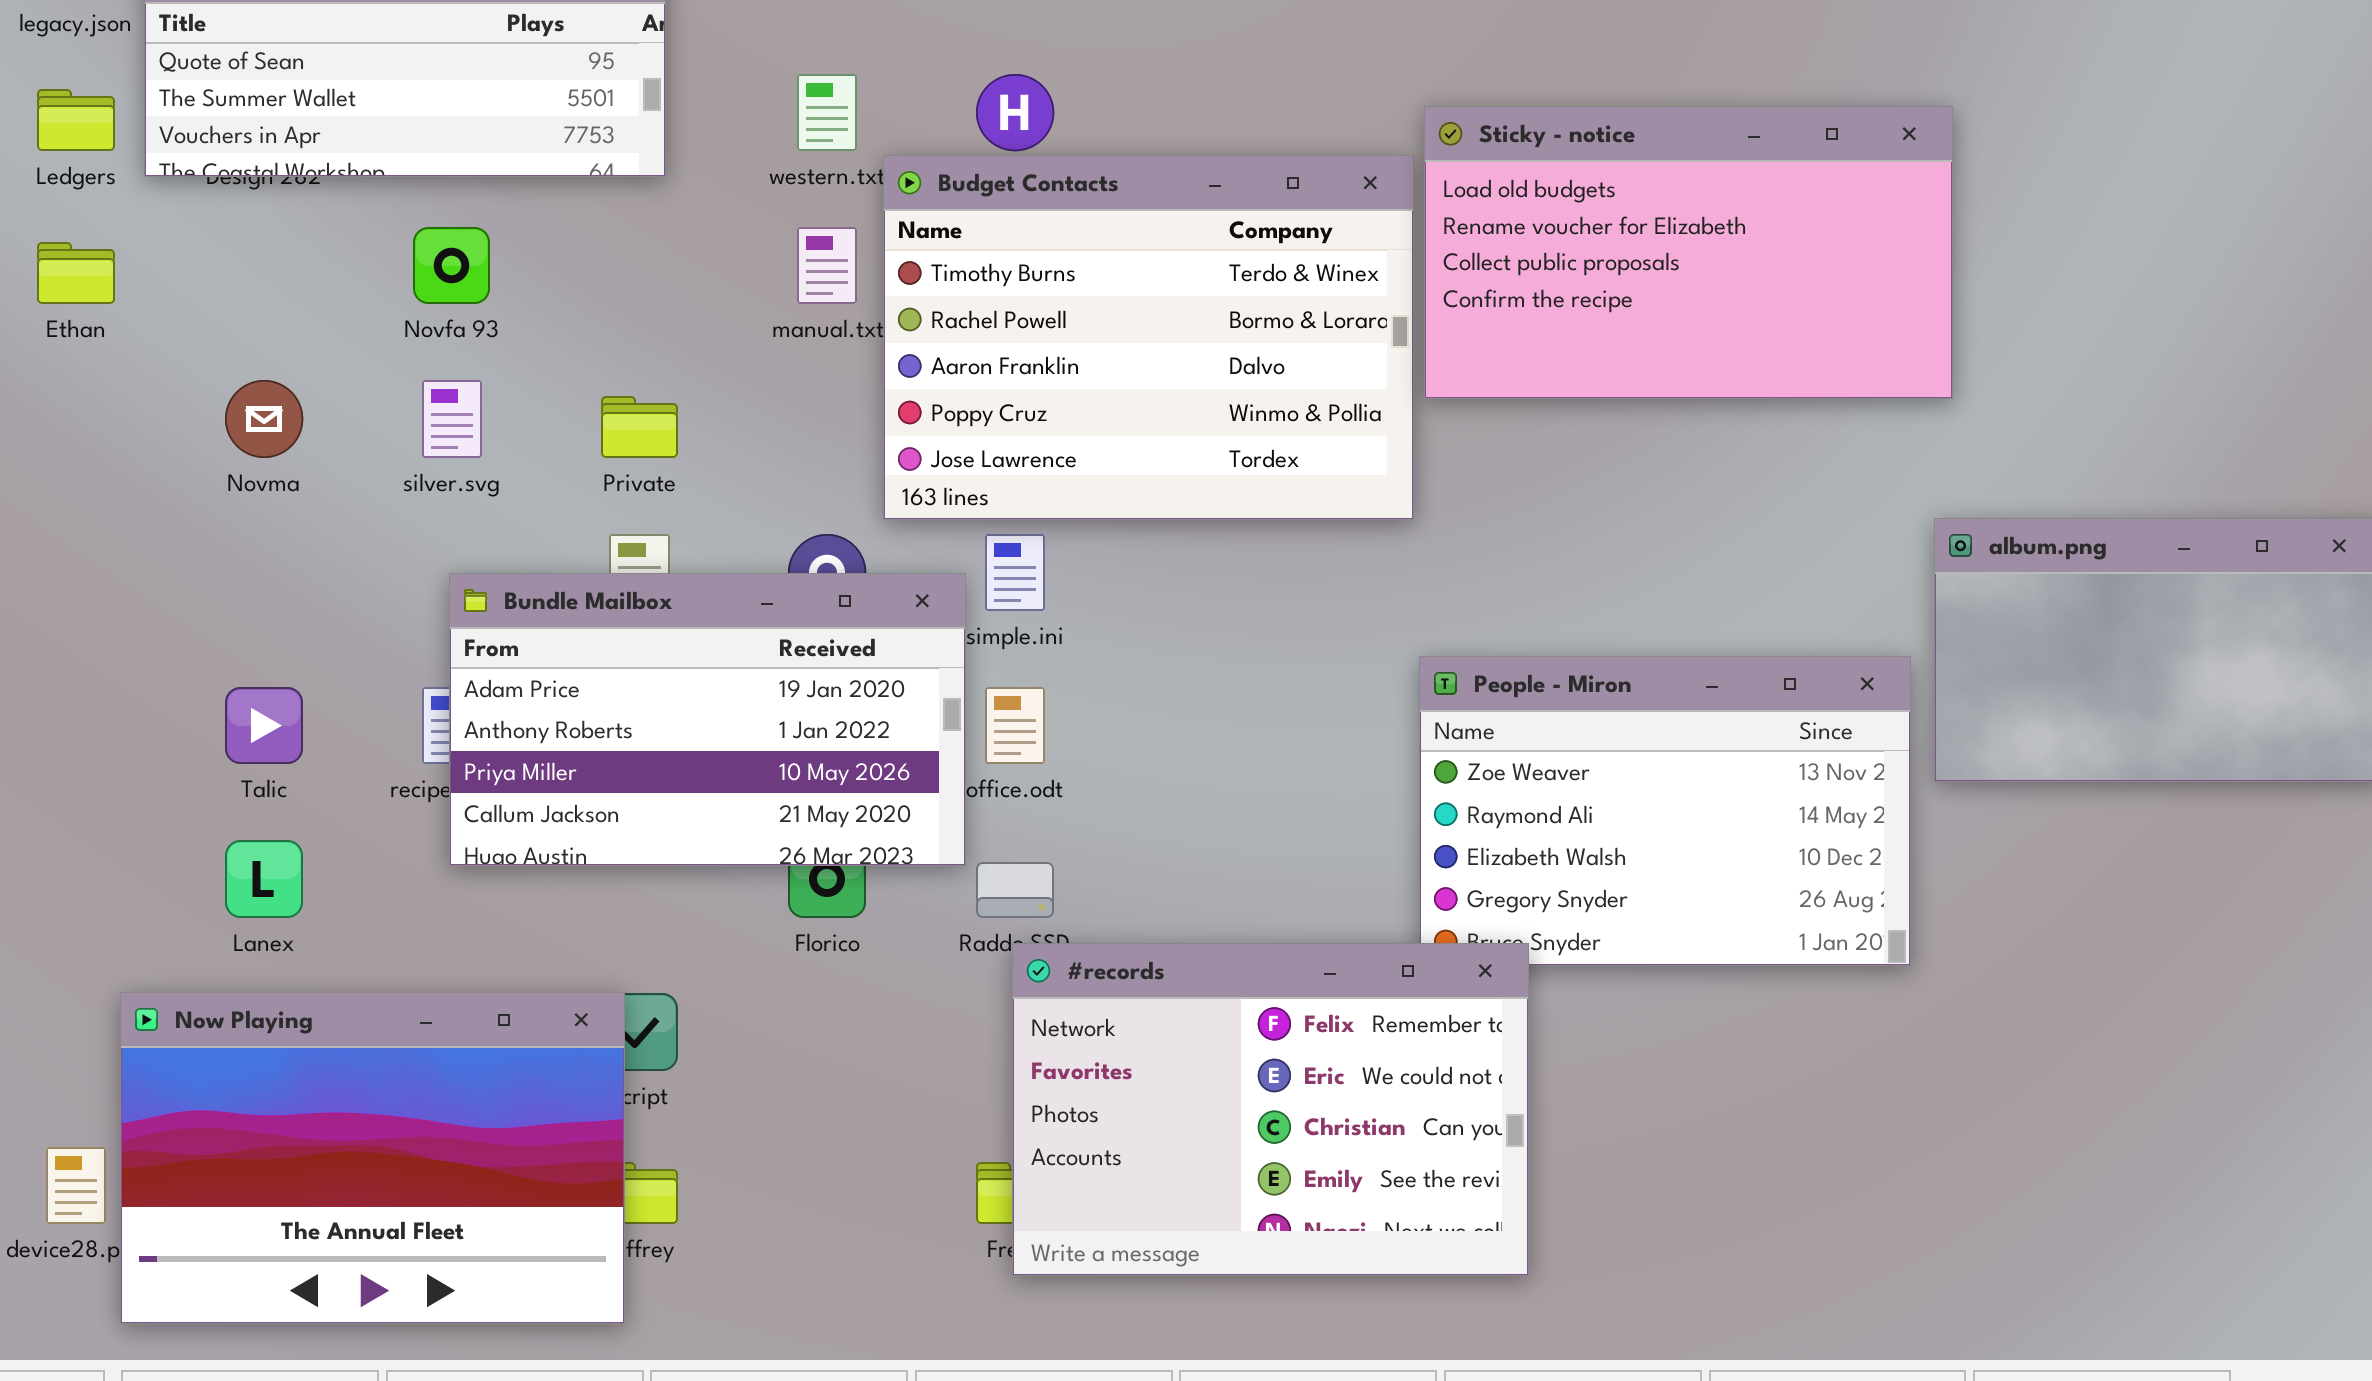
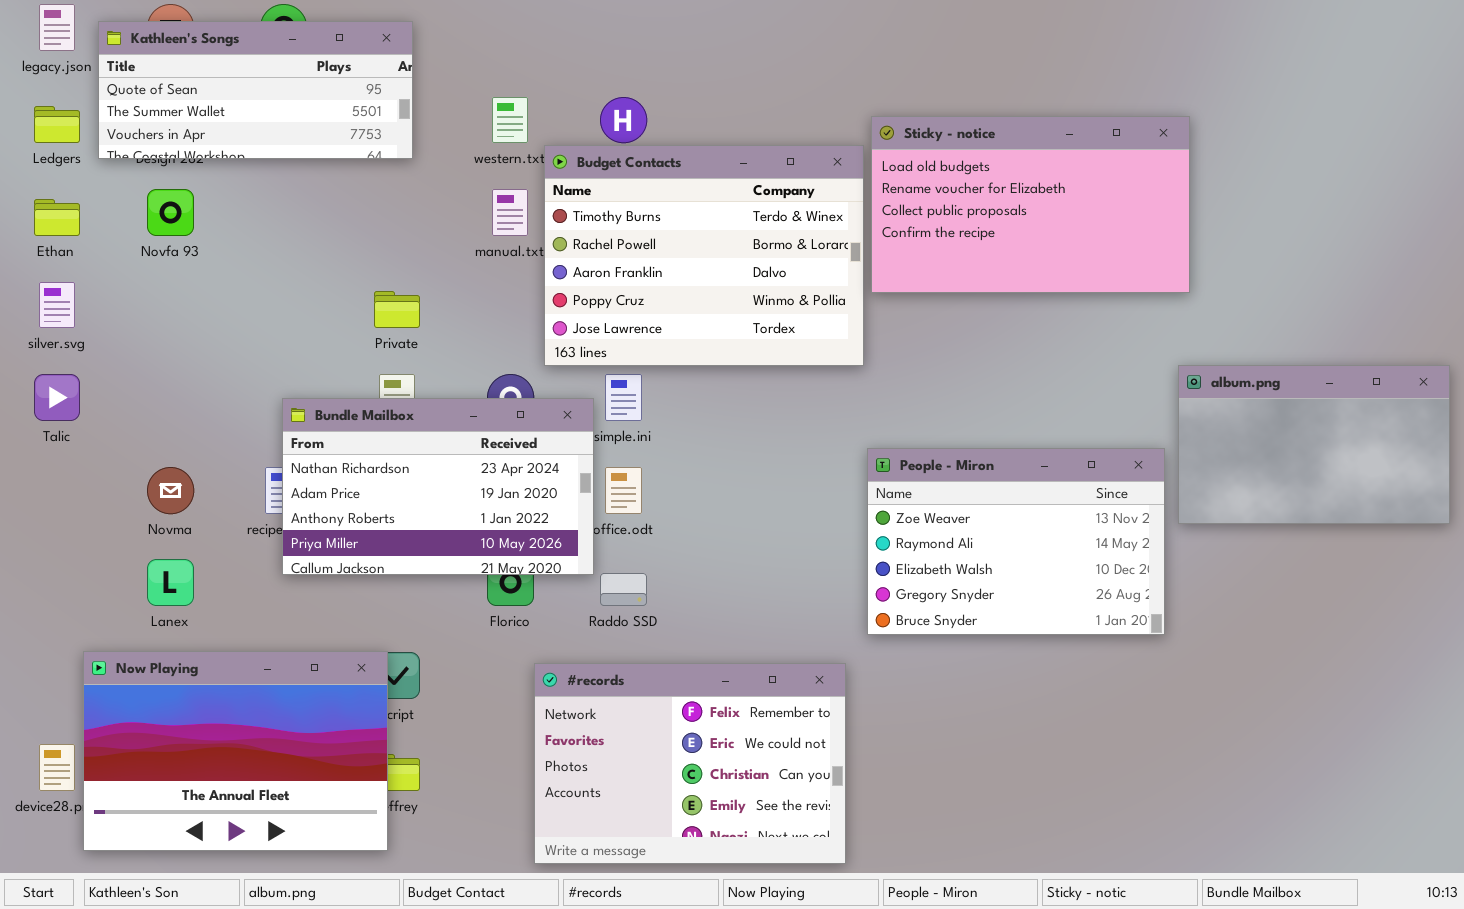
Novfa 93: [413,227,490,304] -> [147,189,194,236], moved
Novma: [225,380,303,458] -> [147,467,194,514], moved
silver.svg: [422,380,482,458] -> [39,282,75,328], moved
Bundle Mailbox: [449,573,966,866] -> [282,398,594,575], scrolled up 1 row
Talic: [225,687,303,764] -> [34,374,80,421], moved
#records: [1012,943,1529,1276] -> [534,663,846,864], moved

